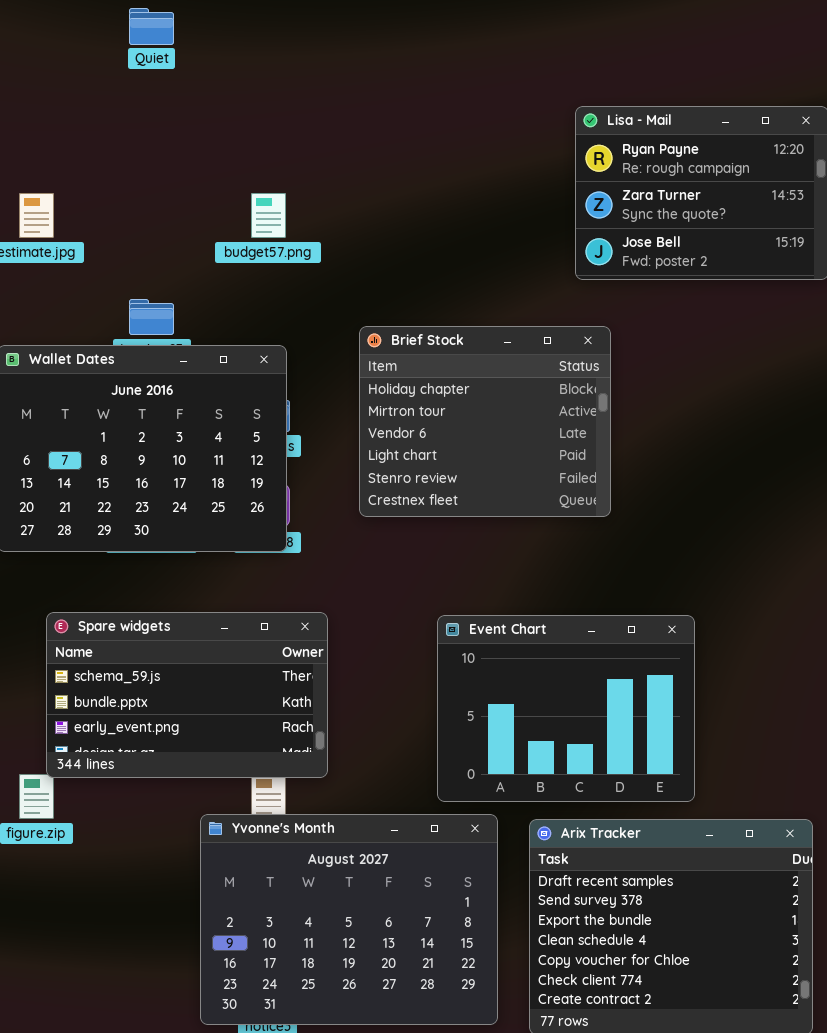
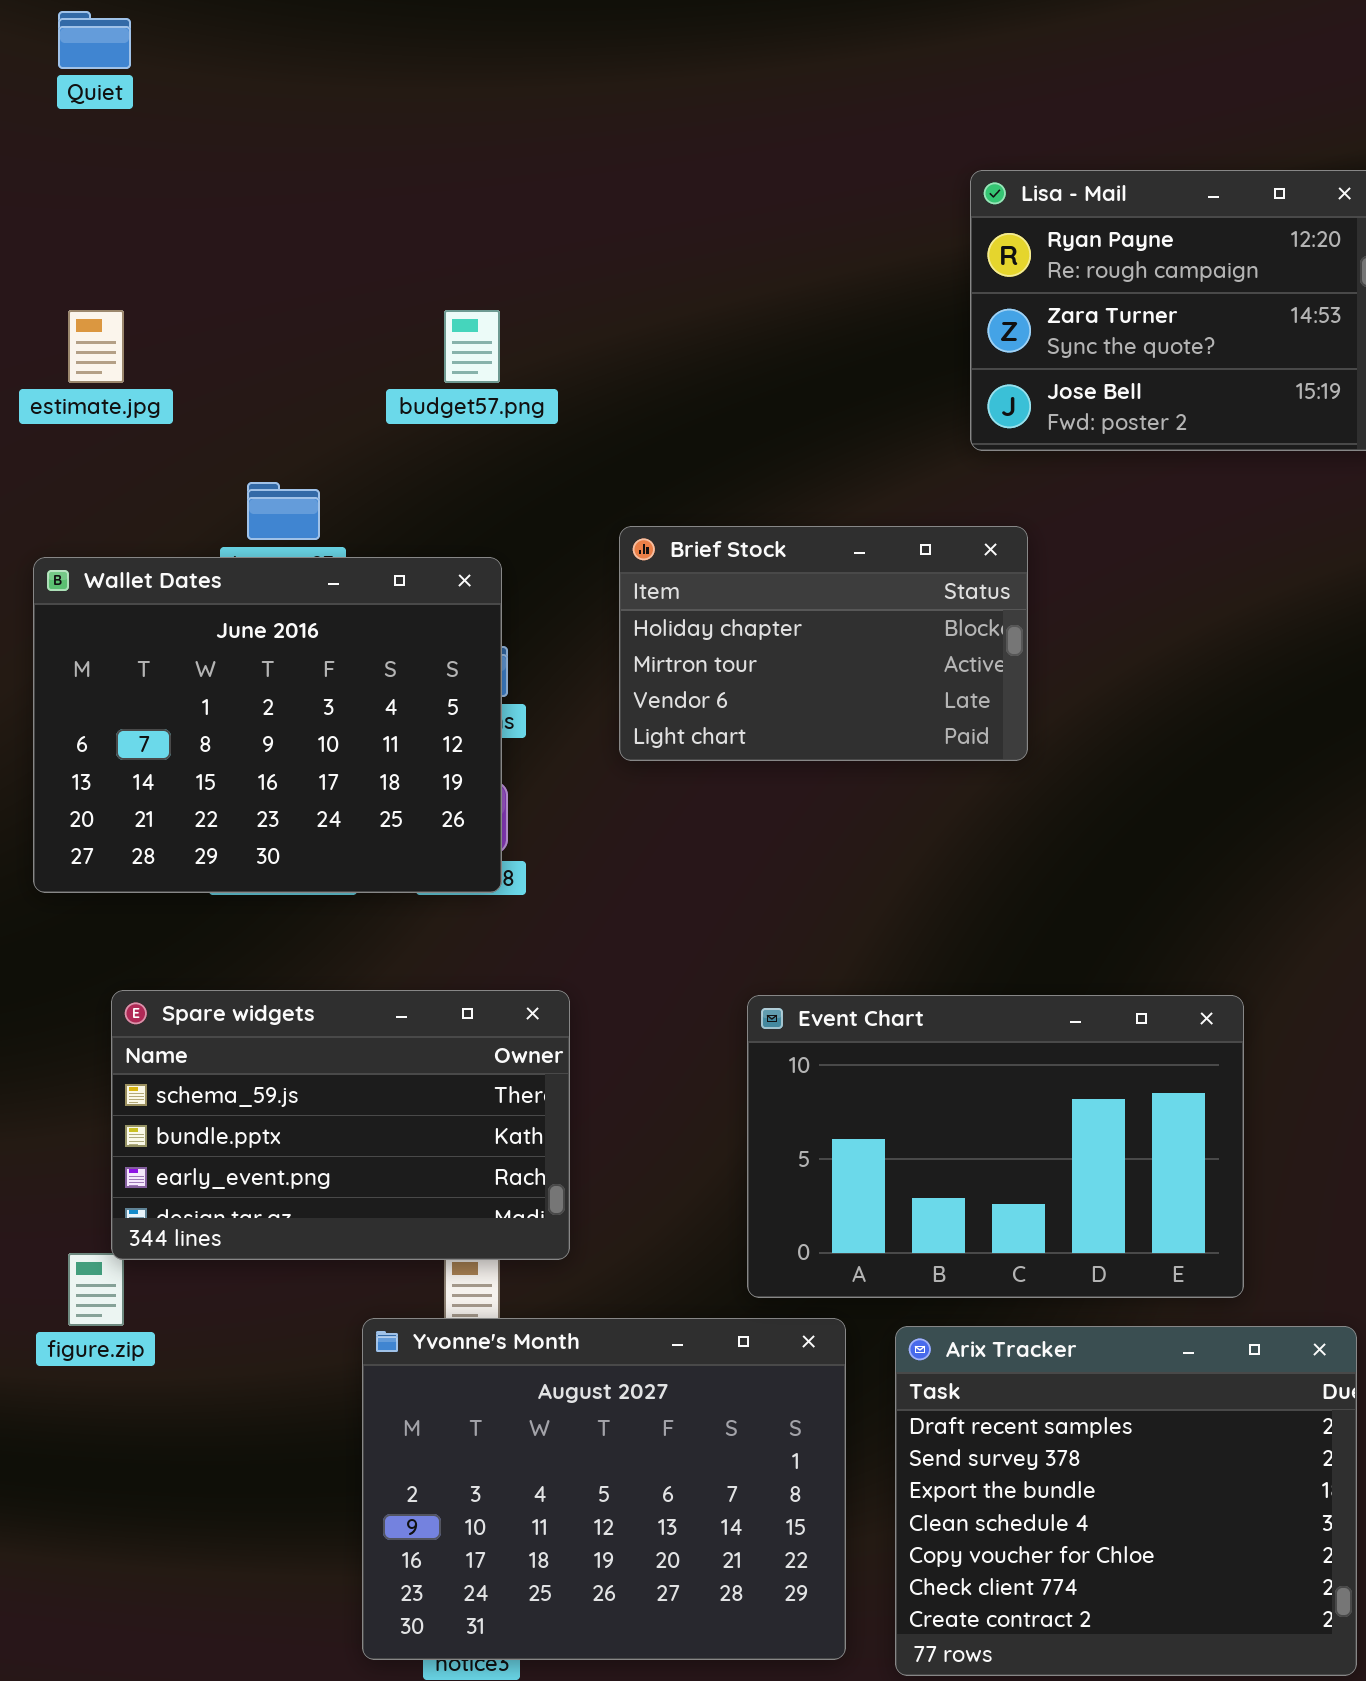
Quiet: [129,8,174,45] -> [58,11,131,69], moved
Brief Stock: [359,326,611,517] -> [619,526,1028,761], resized
Event Chart: [437,615,695,802] -> [747,995,1244,1298], resized

